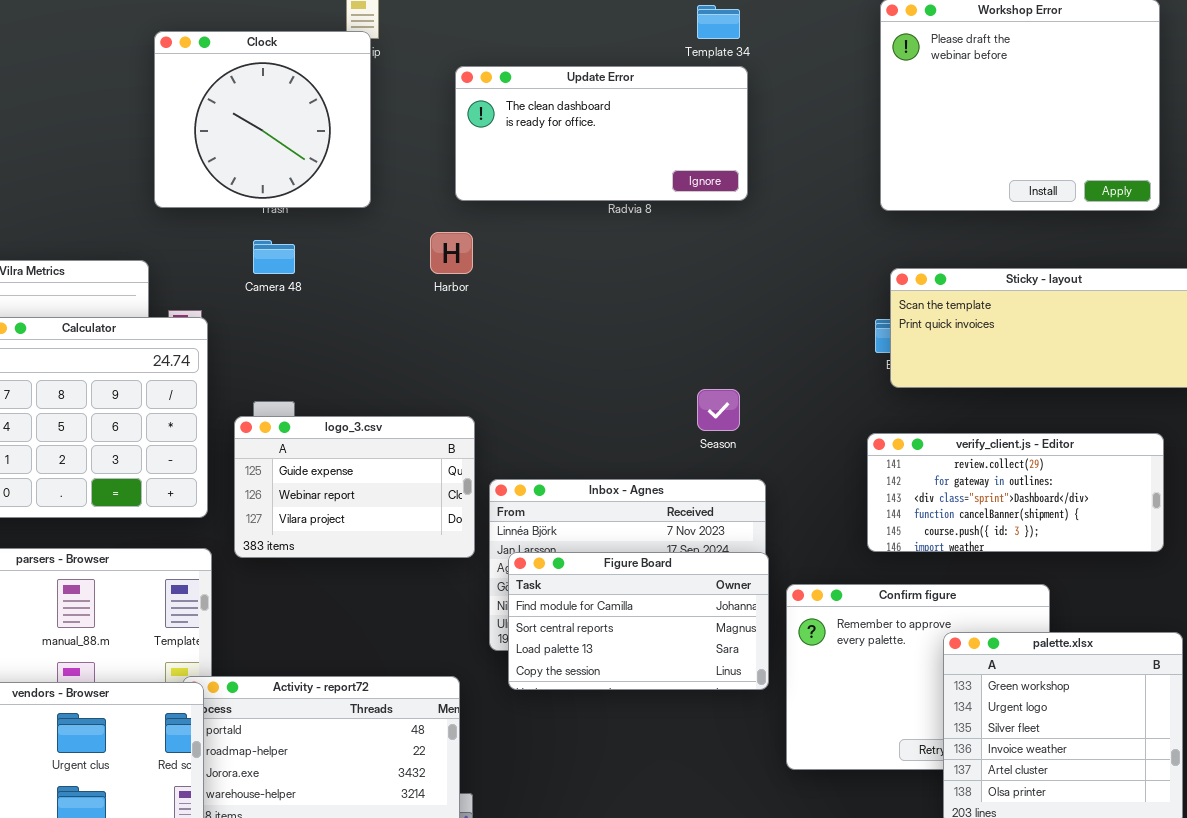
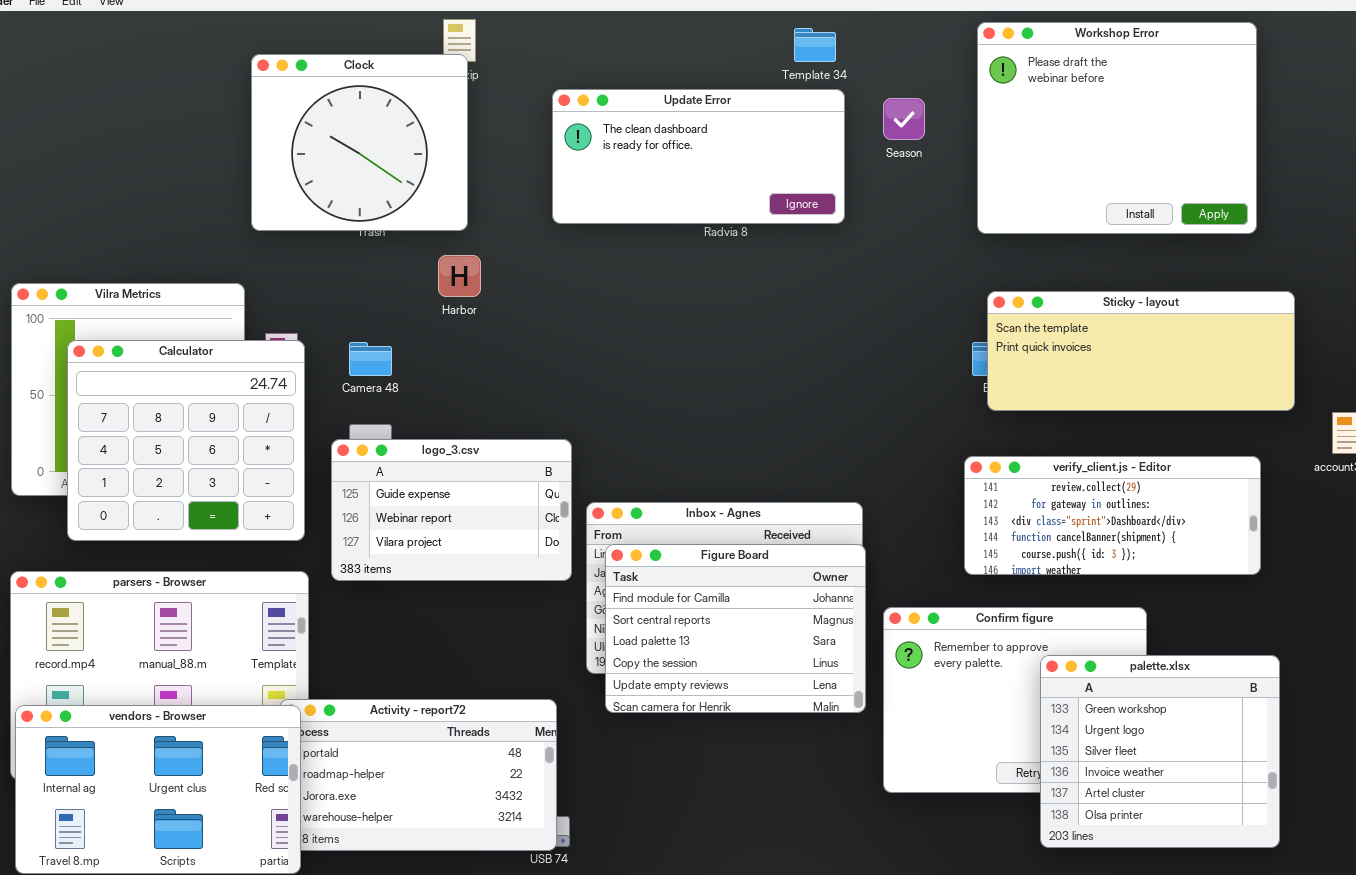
Harbor: [430,232,473,274] -> [438,255,481,297], moved
Camera 48: [253,240,295,274] -> [349,342,392,376], moved
Season: [697,389,740,431] -> [883,98,925,140], moved
Figure Board: [508,552,769,690] -> [605,544,866,713], resized

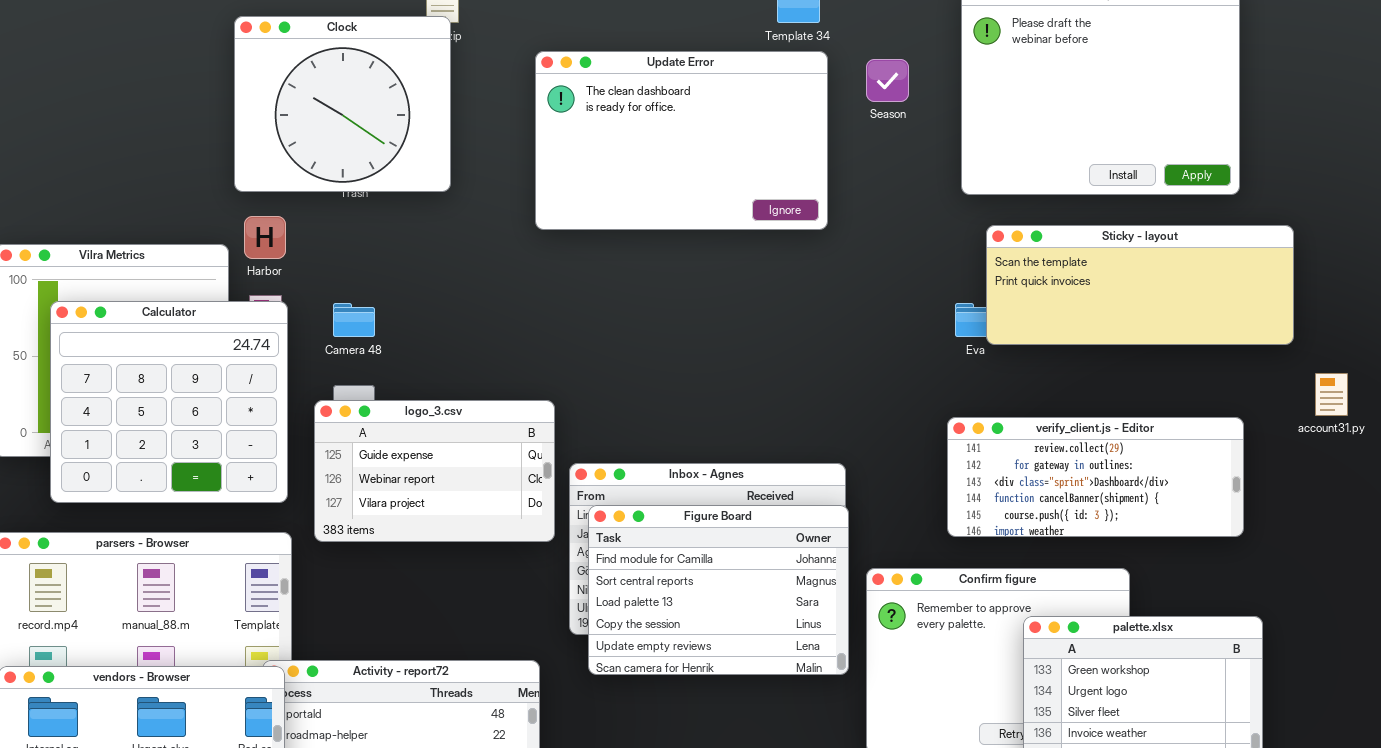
Update Error: [552,89,845,224] -> [535,51,828,230], resized
Harbor: [438,255,481,297] -> [244,216,286,259], moved
Sticky - layout: [987,291,1295,411] -> [986,225,1294,345], moved

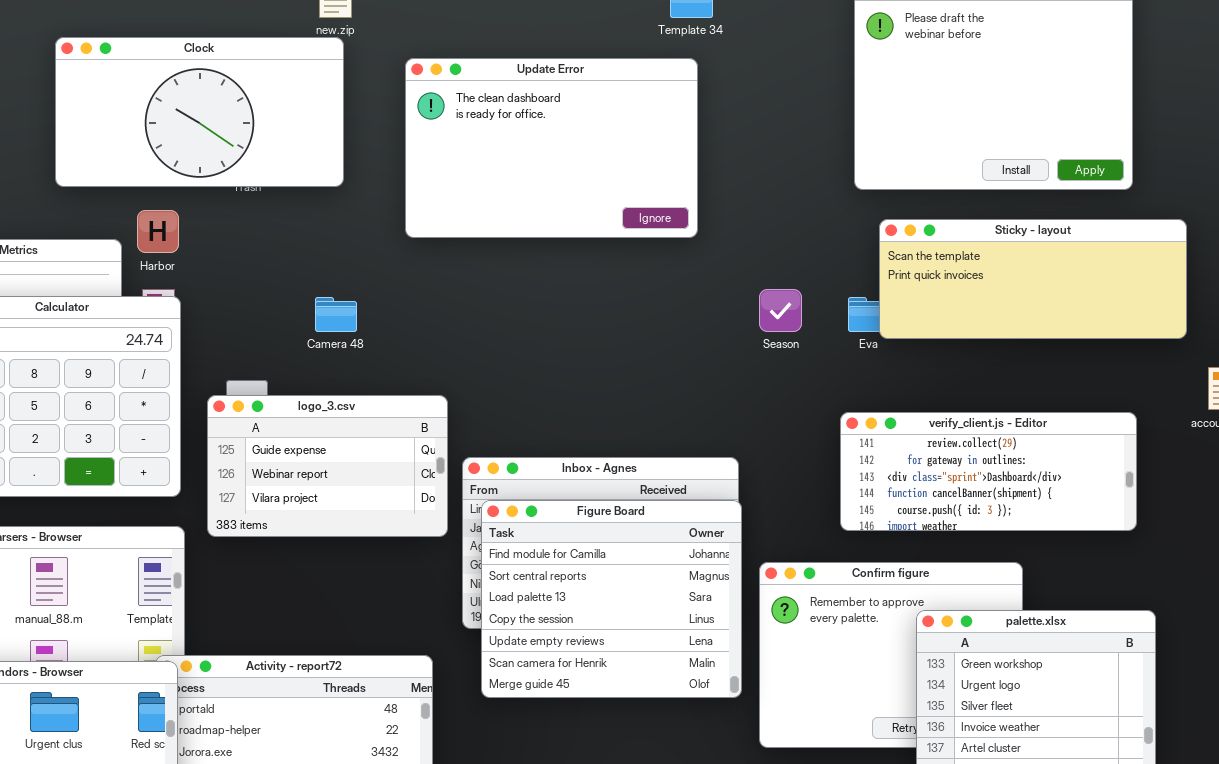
Clock: [234,16,451,192] -> [55,37,344,187], resized
Update Error: [535,51,828,230] -> [405,58,698,238], moved
Season: [866,59,909,102] -> [759,289,802,332], moved
Camera 48: [333,303,375,337] -> [315,297,357,332], moved
Figure Board: [588,505,849,675] -> [481,500,742,698], resized

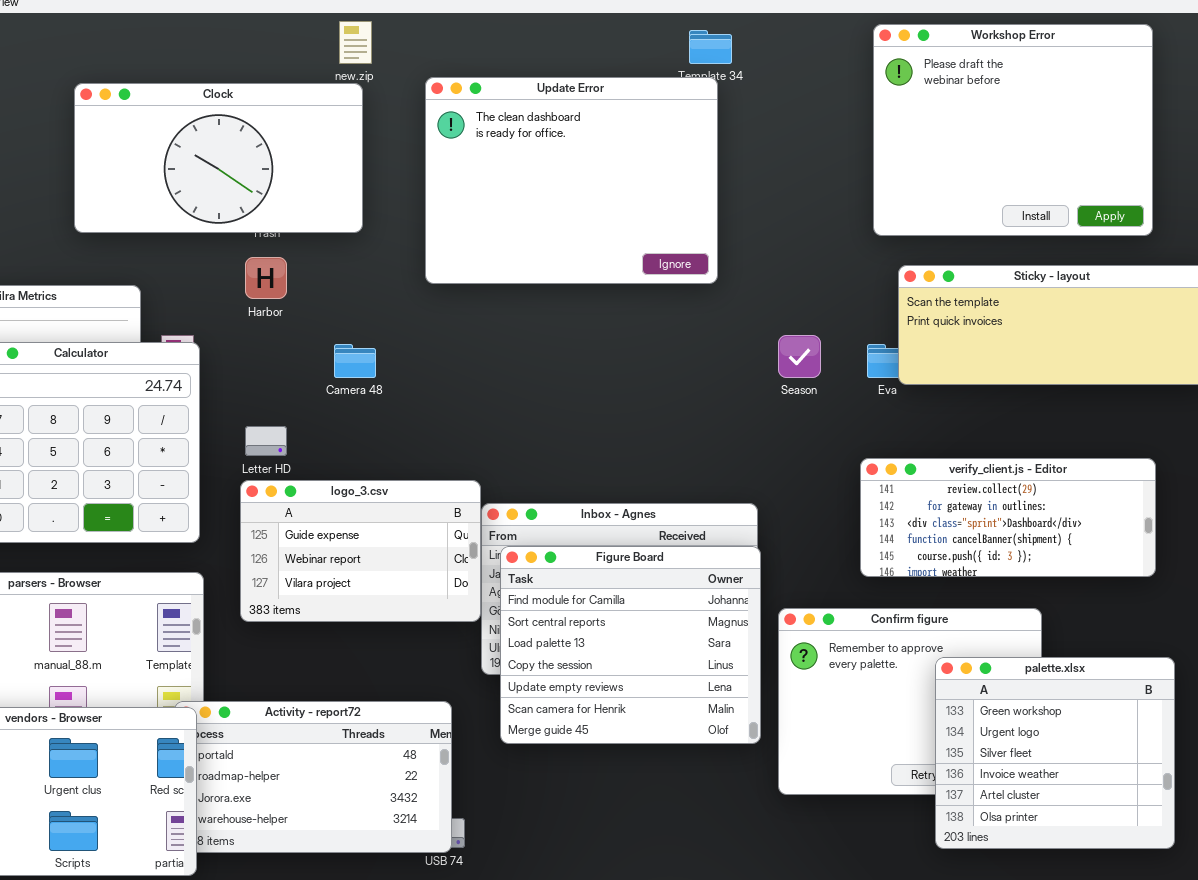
Update Error: [405,58,698,238] -> [425,77,718,284], resized
Harbor: [137,210,179,253] -> [245,257,287,299], moved
logo_3.csv: [207,395,448,537] -> [240,480,481,622], moved

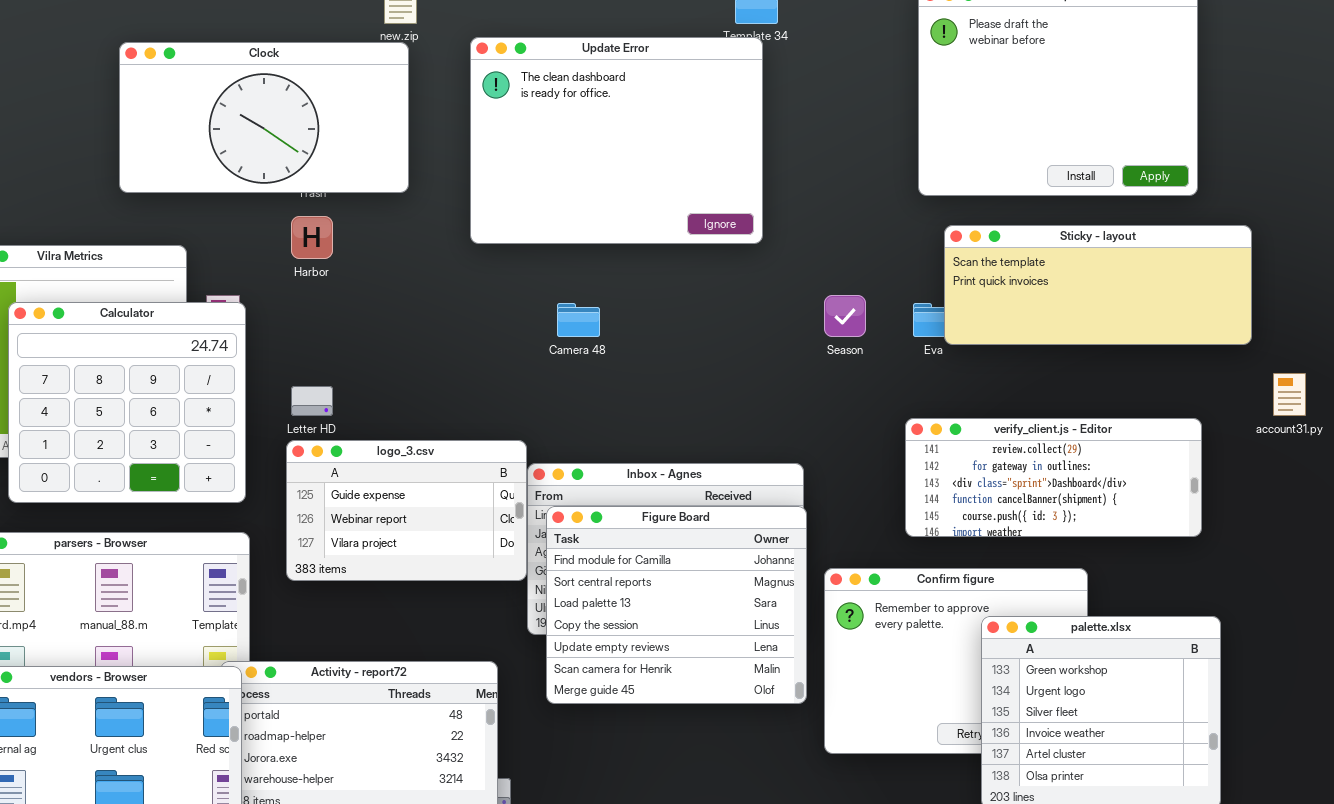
Camera 48: [334,344,376,378] -> [557,303,600,337], moved

